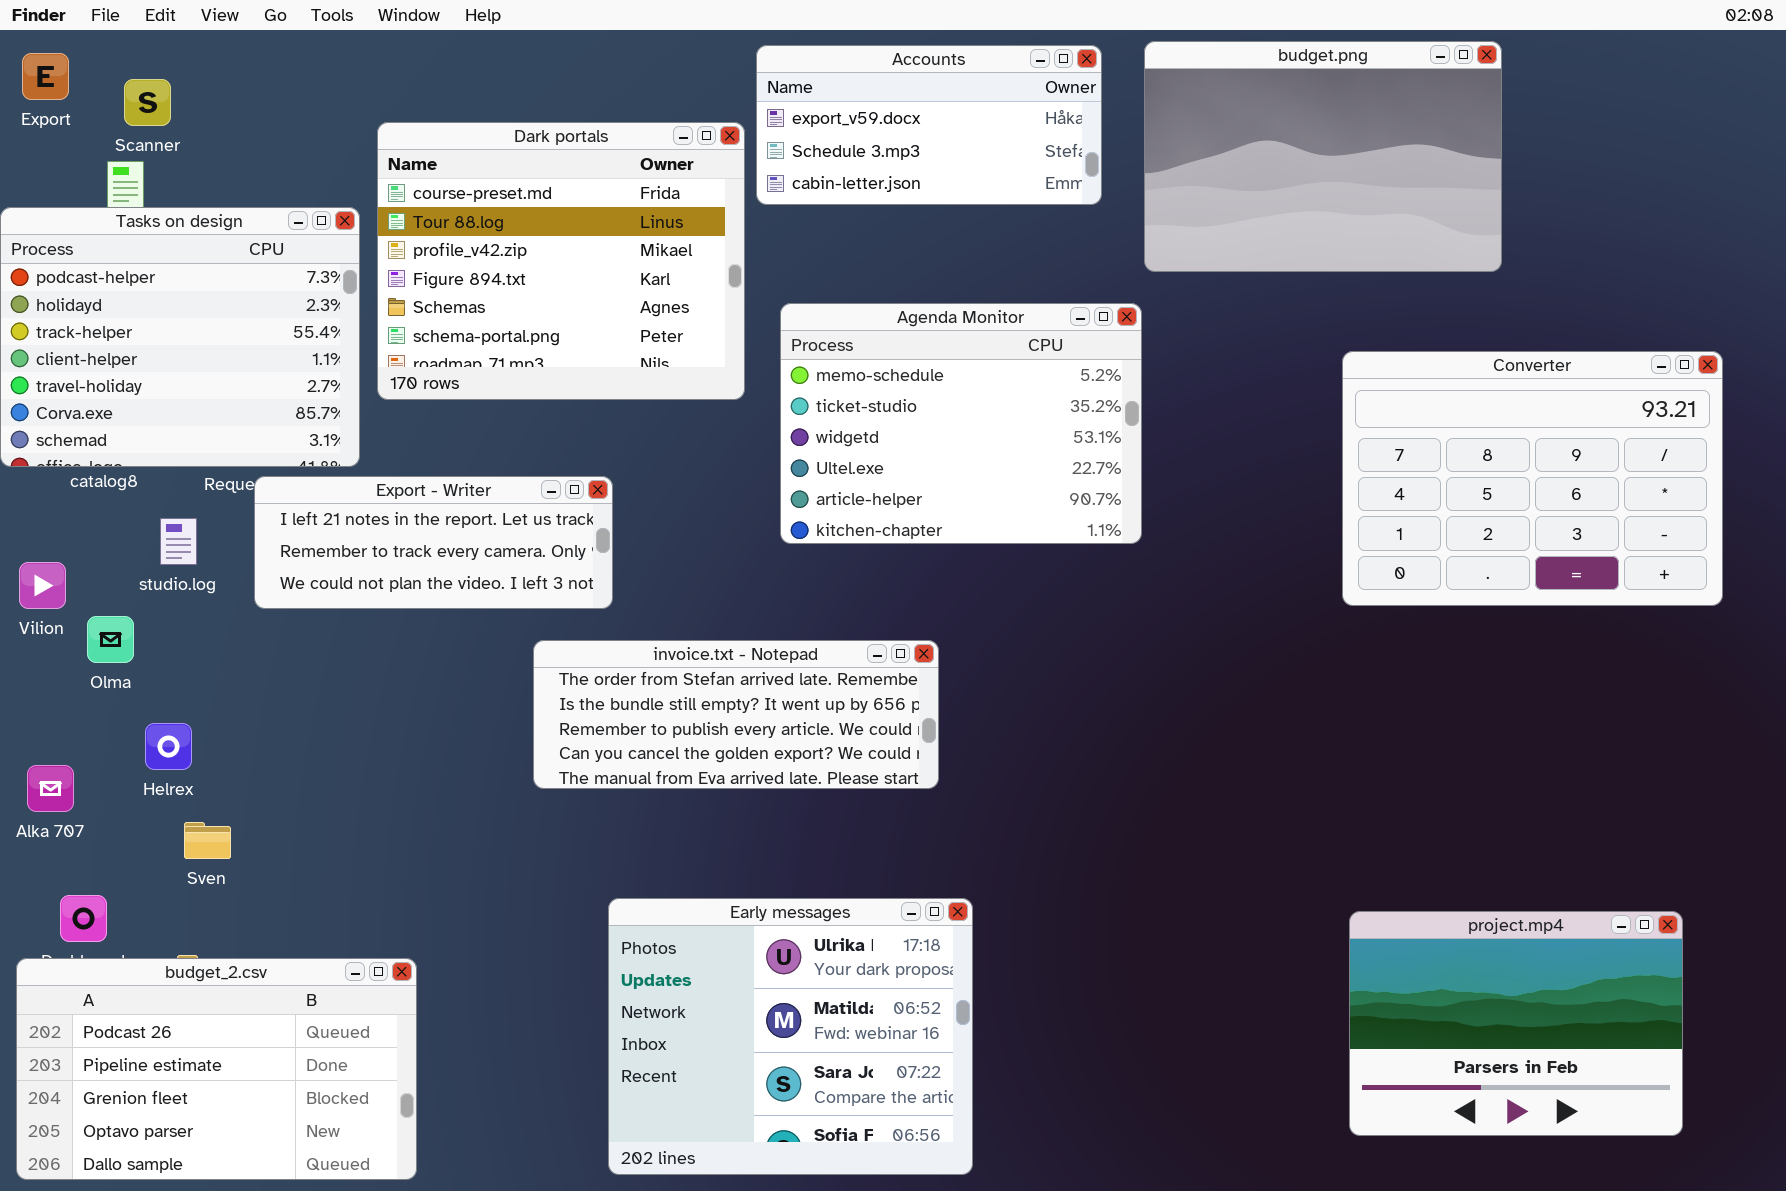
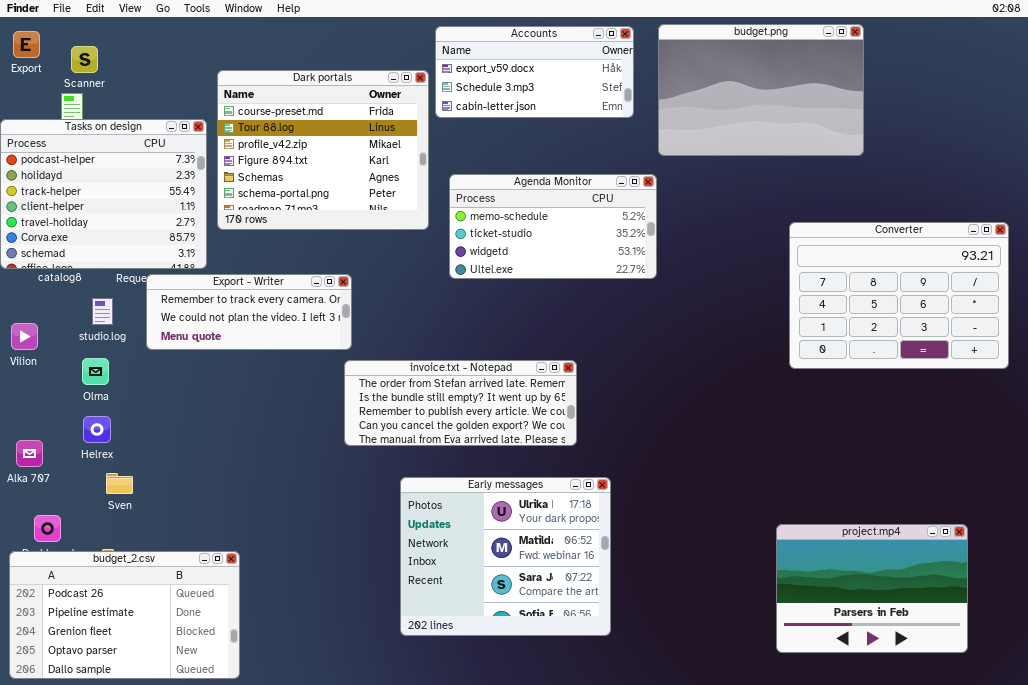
Agenda Monitor: [780,303,1142,544] -> [449,174,657,279], resized
Converter: [1342,351,1723,606] -> [789,222,1009,369], moved
Export - Writer: [254,476,613,609] -> [146,274,352,350], scrolled down 1 row
Olma: [87,616,134,663] -> [82,358,109,385], moved
invoice.txt - Notepad: [533,640,939,789] -> [344,360,577,446], moved
Early messages: [608,898,973,1175] -> [400,477,611,636], moved

